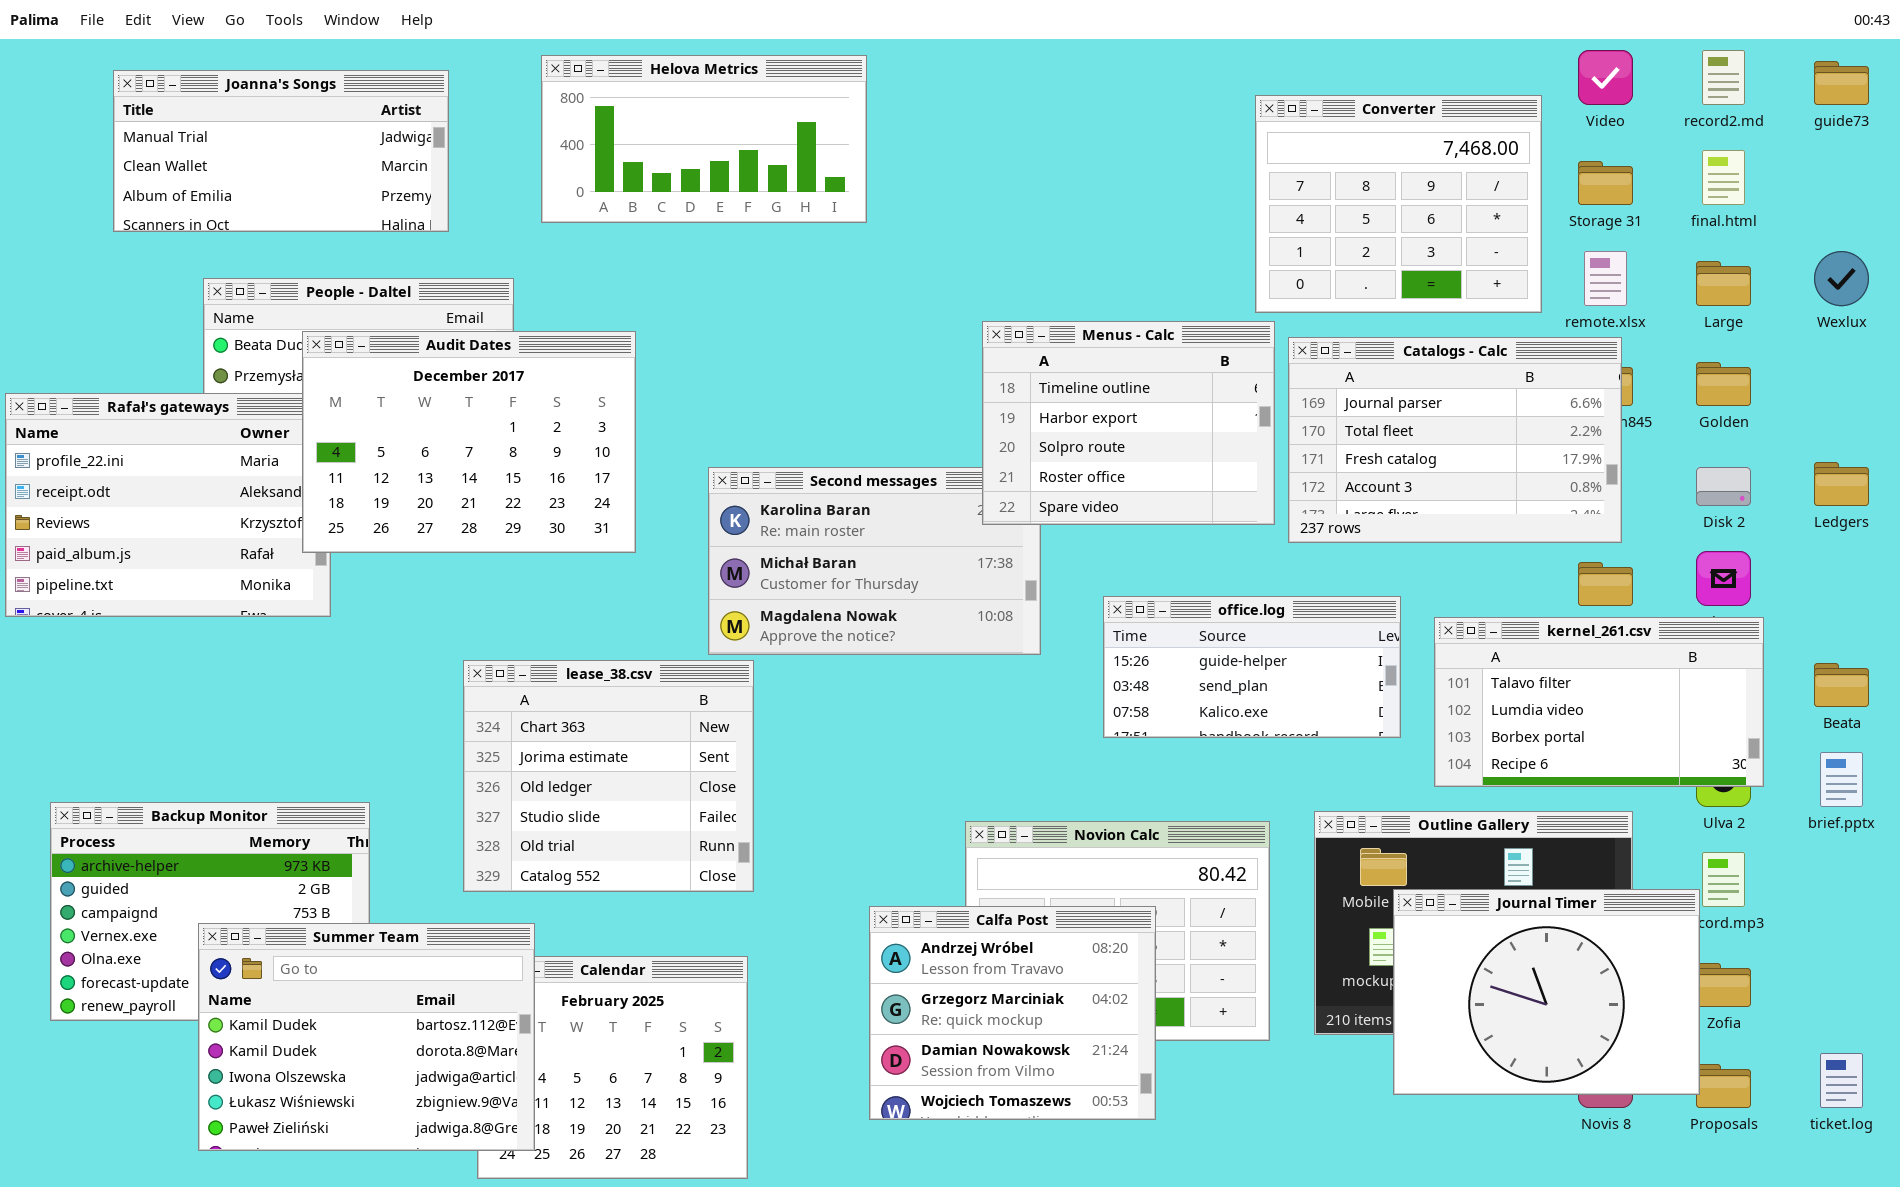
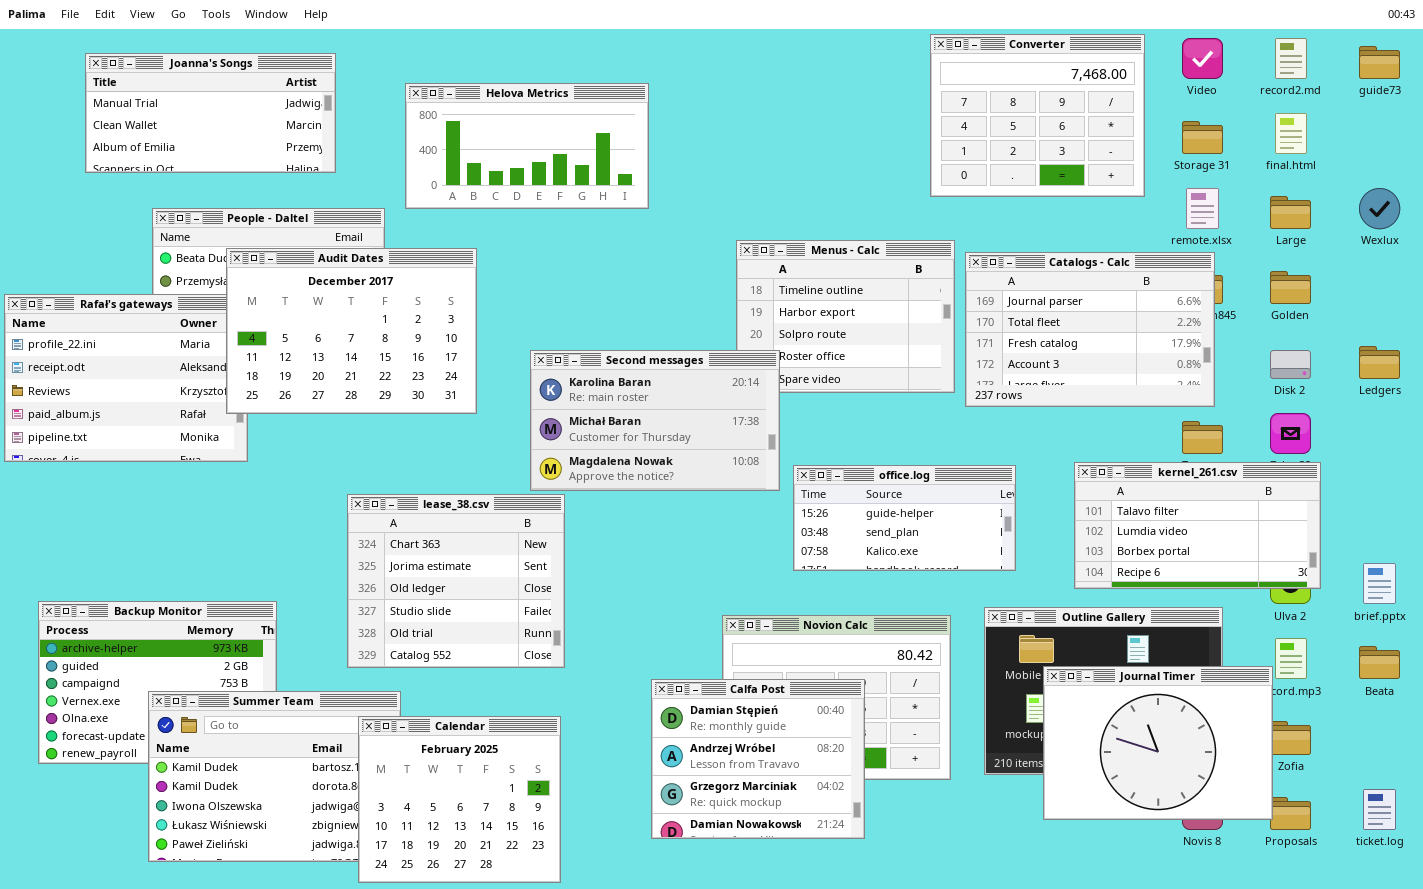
Helova Metrics: [541,55,867,223] -> [405,83,649,209], moved
Converter: [1255,95,1542,313] -> [930,34,1145,197], moved
Second messages: [708,467,1041,655] -> [530,350,780,491], raised
office.log: [1103,596,1401,738] -> [793,465,1016,571], moved
Beata: [1814,663,1869,707] -> [1359,646,1400,679], moved
Calfa Post: [869,906,1156,1120] -> [651,679,865,839], scrolled up 1 row
Calendar: [477,956,748,1179] -> [358,716,561,883], raised

